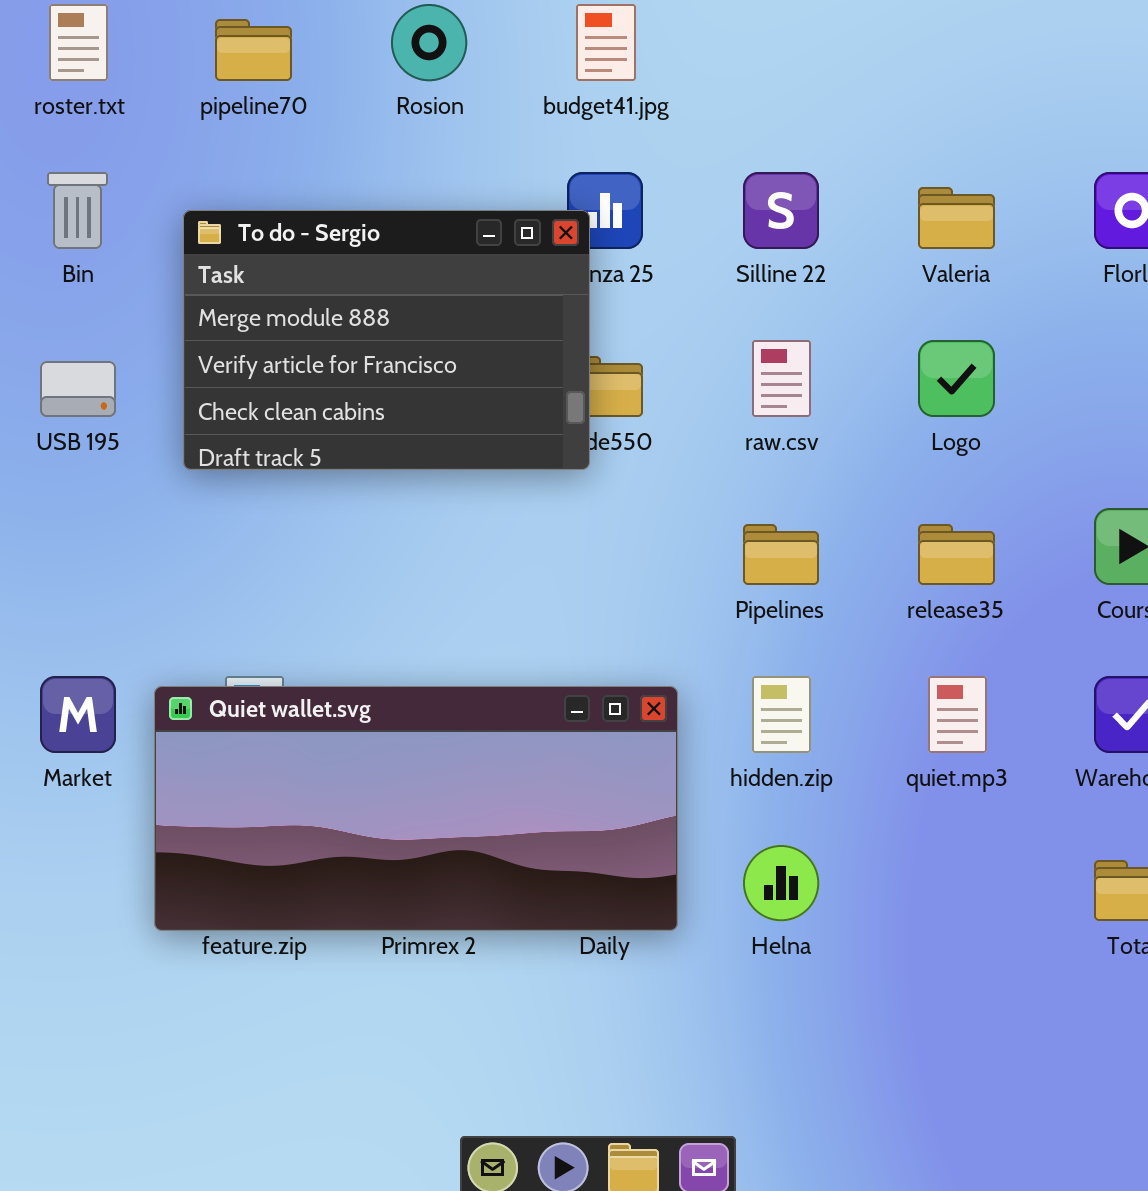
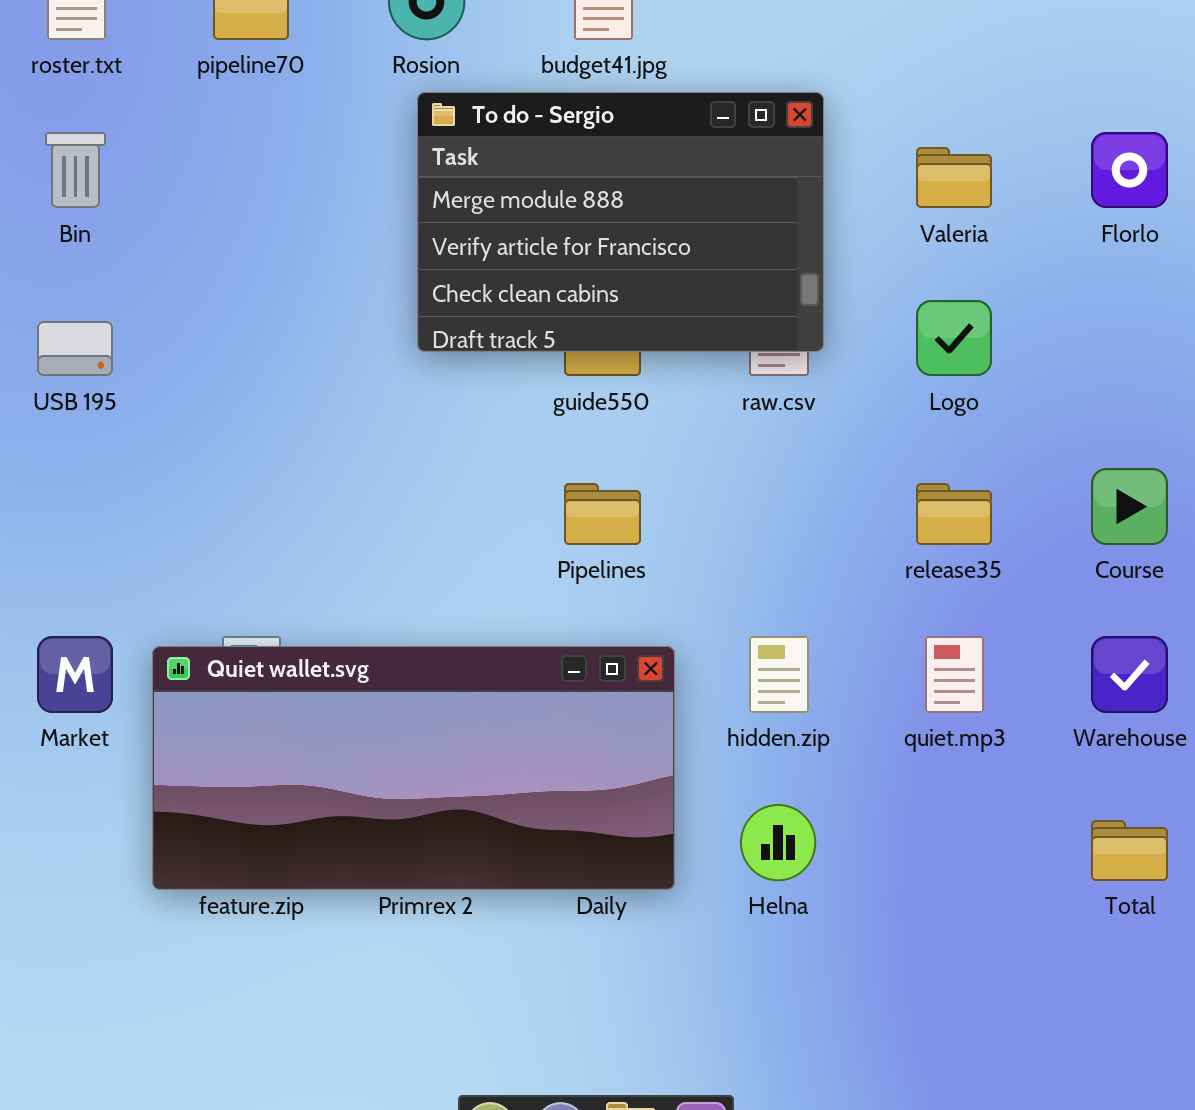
To do - Sergio: [183,210,590,470] -> [417,92,824,352], moved
Pipelines: [743,524,819,585] -> [564,483,641,545], moved

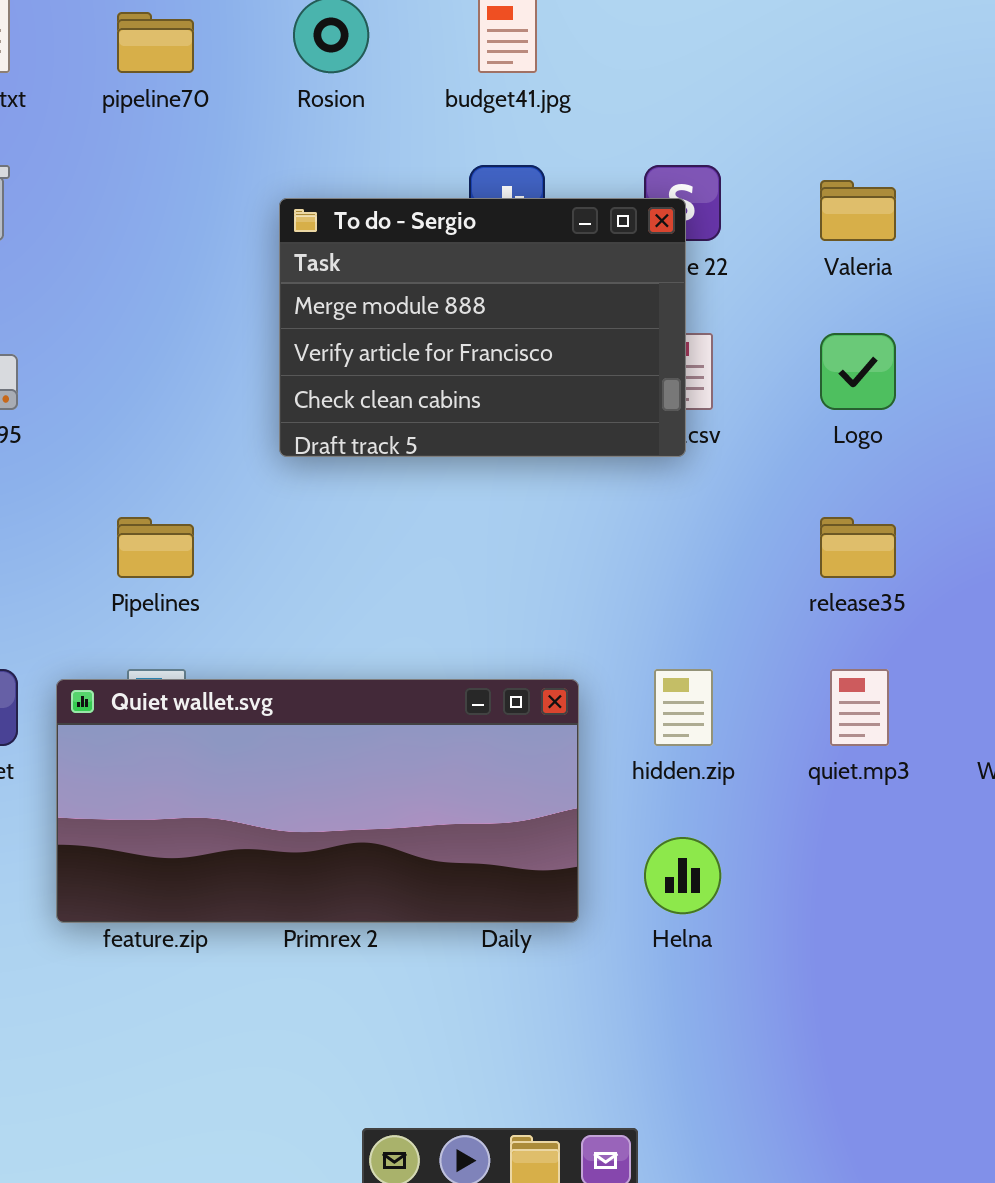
To do - Sergio: [417,92,824,352] -> [279,198,686,457], moved
Pipelines: [564,483,641,545] -> [117,517,194,578], moved

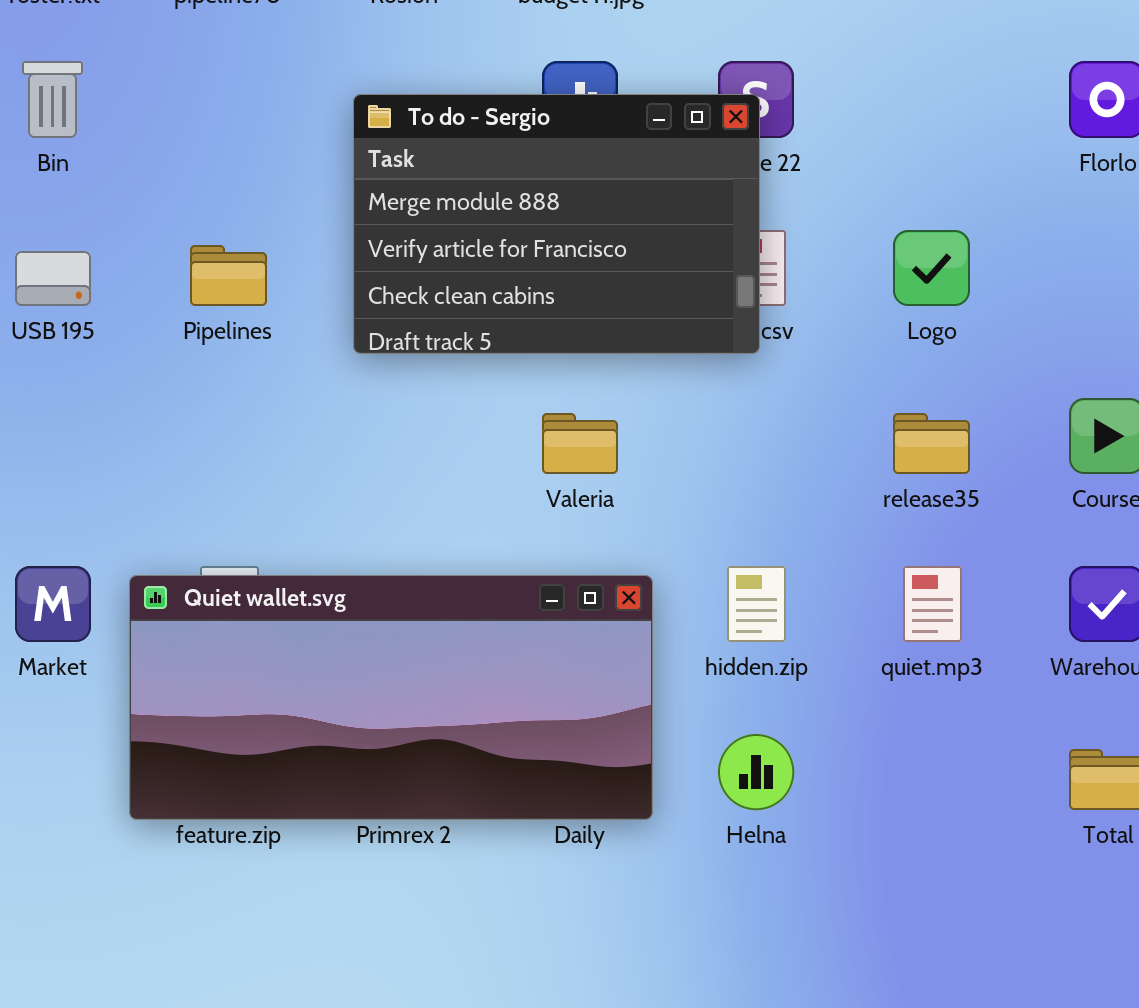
Valeria: [820,180,896,241] -> [542,413,618,474], moved
Pipelines: [117,517,194,578] -> [190,245,267,306], moved

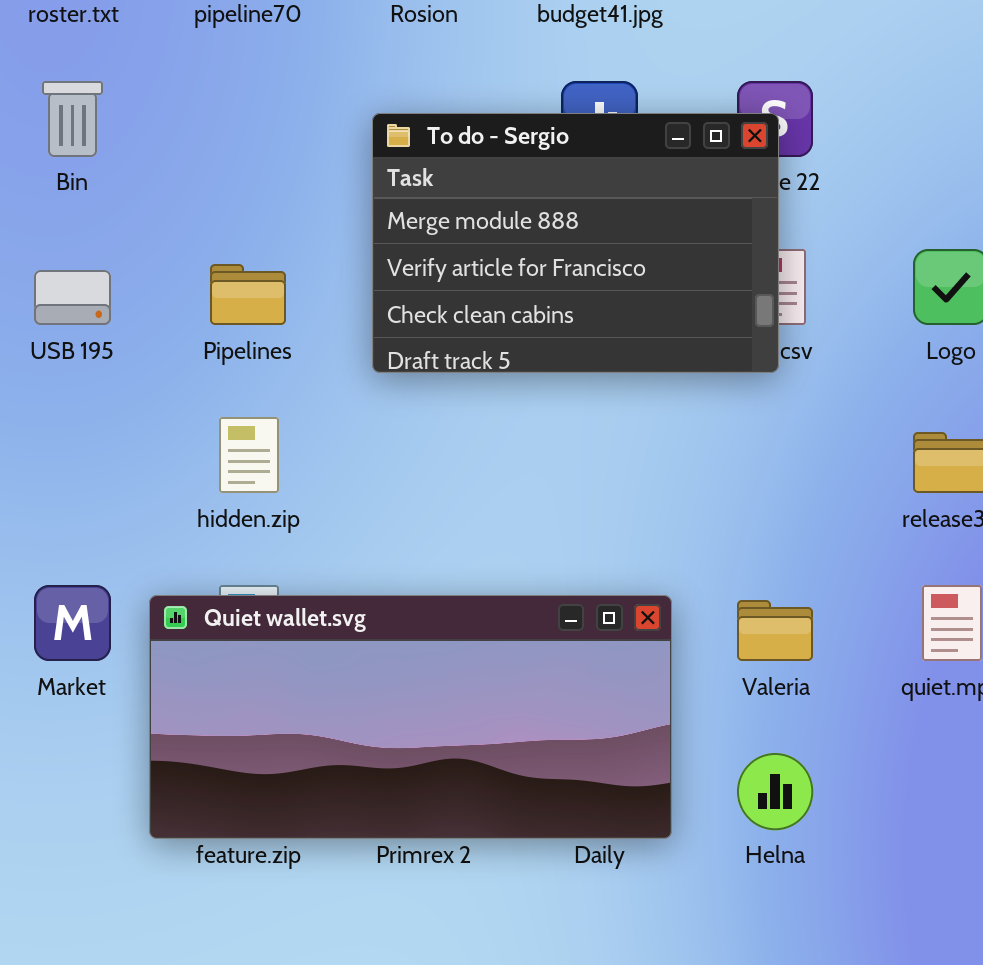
Valeria: [542,413,618,474] -> [737,600,813,661], moved
hidden.zip: [727,566,786,642] -> [219,417,279,493], moved

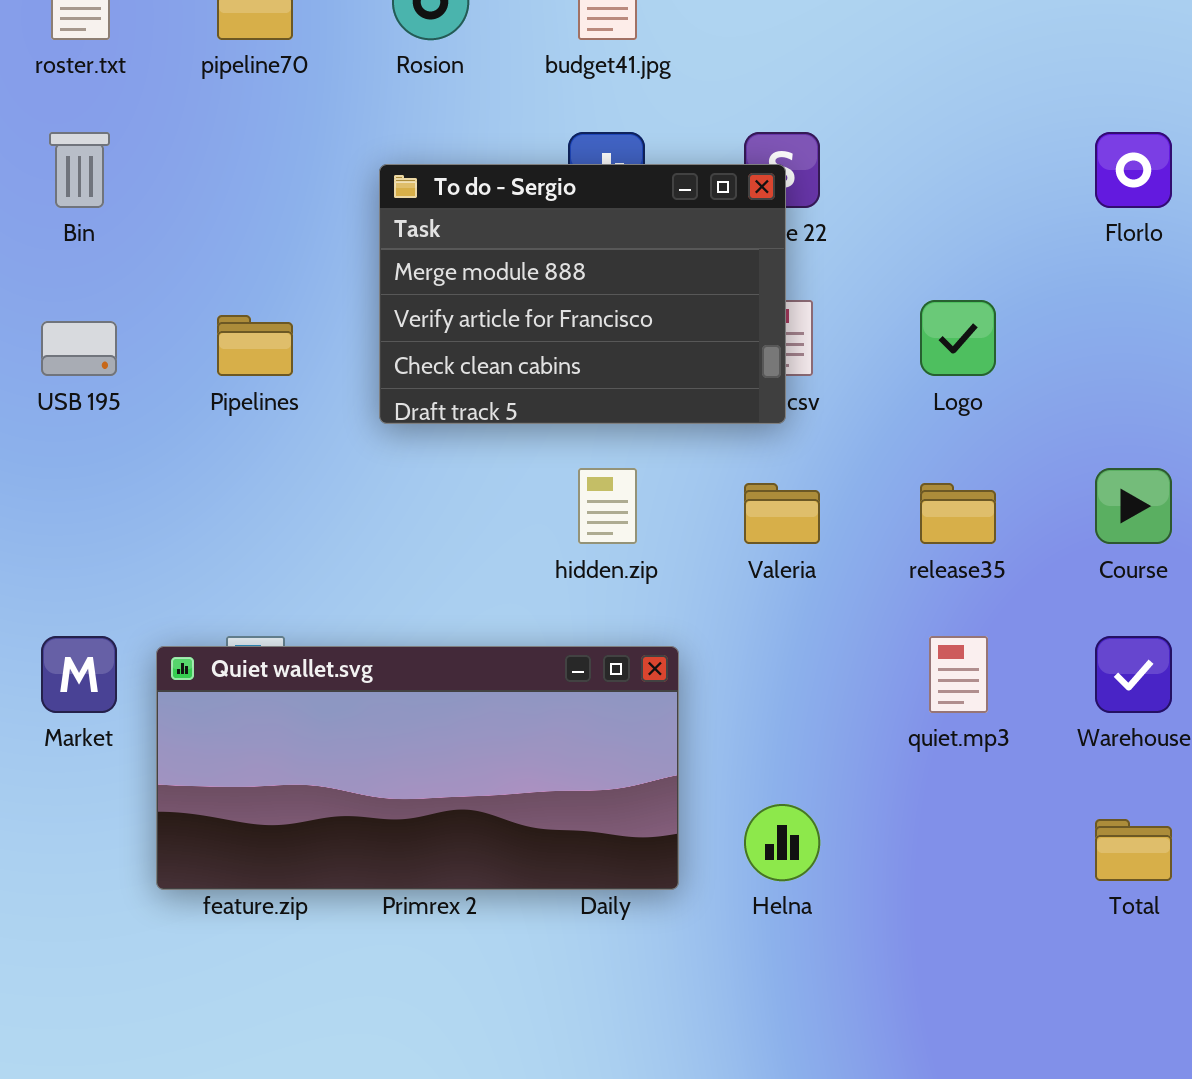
hidden.zip: [219,417,279,493] -> [578,468,637,544], moved
Valeria: [737,600,813,661] -> [744,483,820,544], moved

